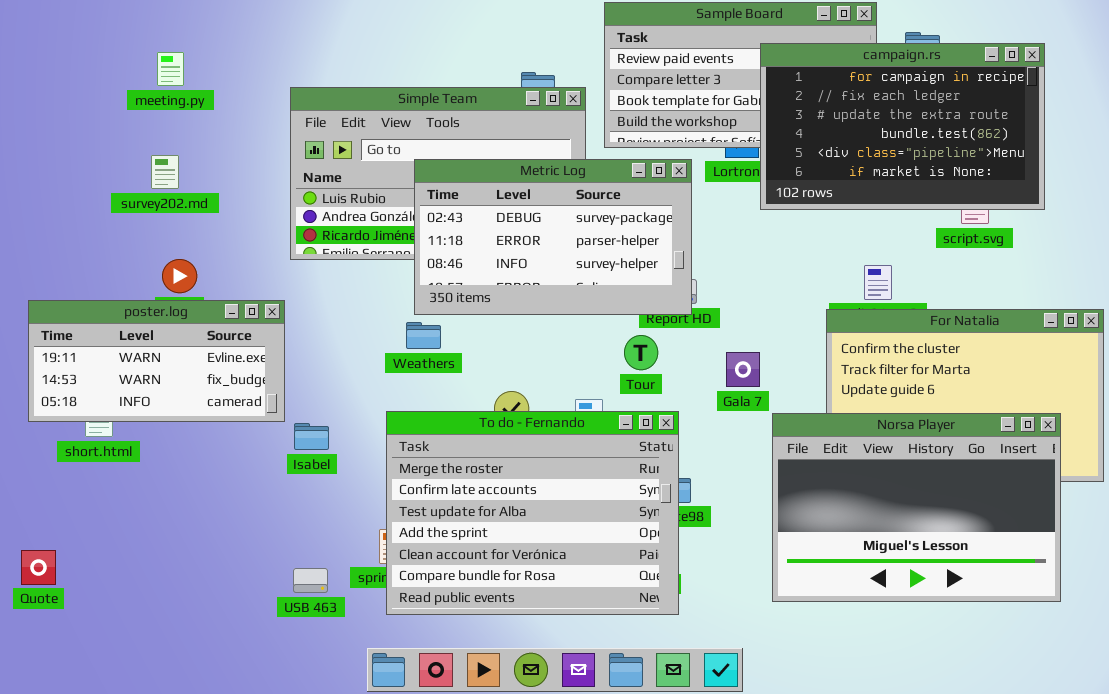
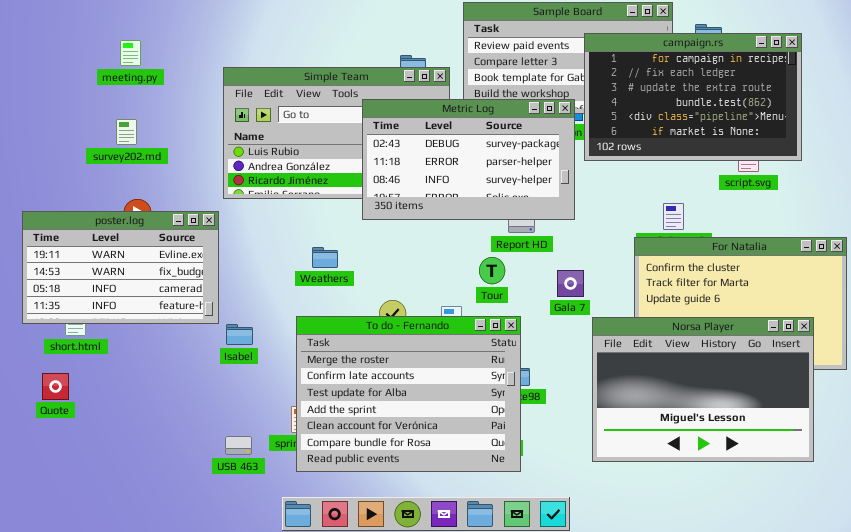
Metric Log: [414,159,692,315] -> [362,99,575,220], moved
poster.log: [28,300,285,422] -> [22,211,219,324], resized
Quote: [21,550,56,585] -> [42,373,69,400], moved

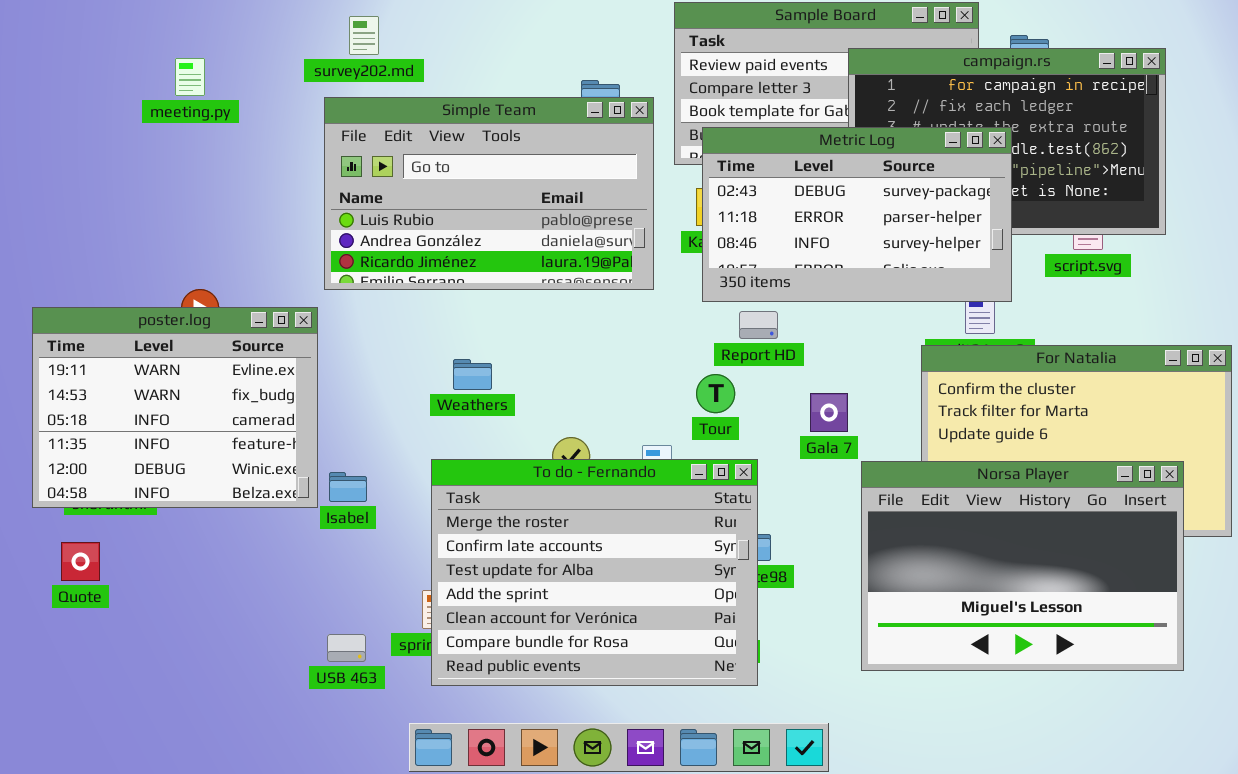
Metric Log: [362,99,575,220] -> [702,127,1012,302], moved
survey202.md: [116,119,137,145] -> [349,16,379,55], moved
poster.log: [22,211,219,324] -> [32,307,318,508], resized

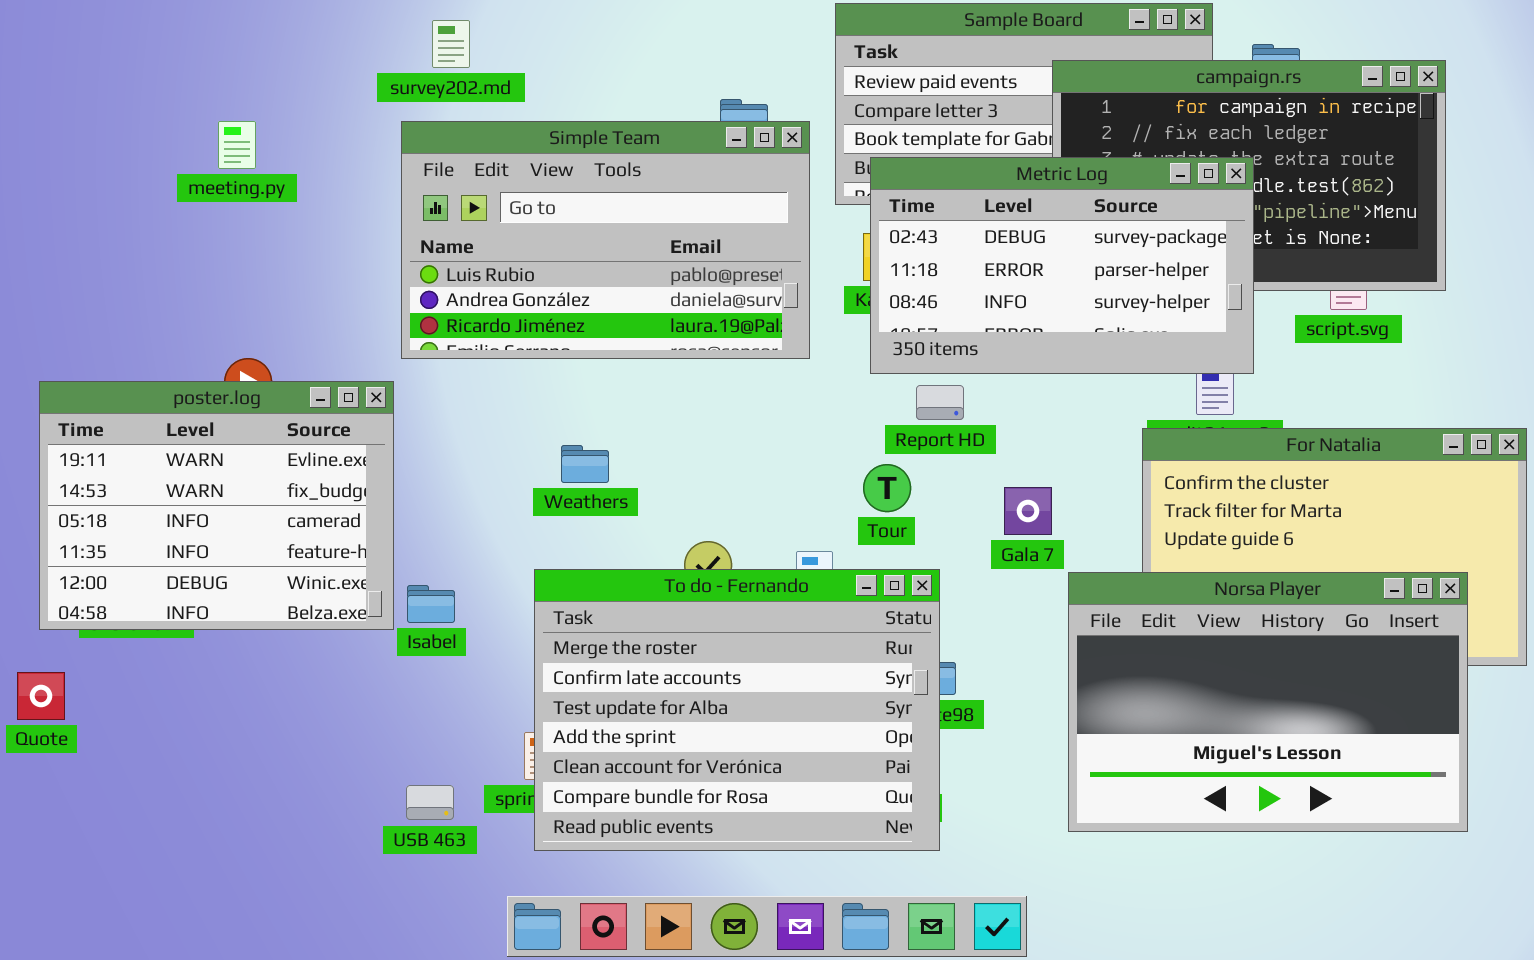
meeting.py: [175,58,205,96] -> [218,121,256,169], moved
Quote: [61,542,100,581] -> [17,672,65,720], moved

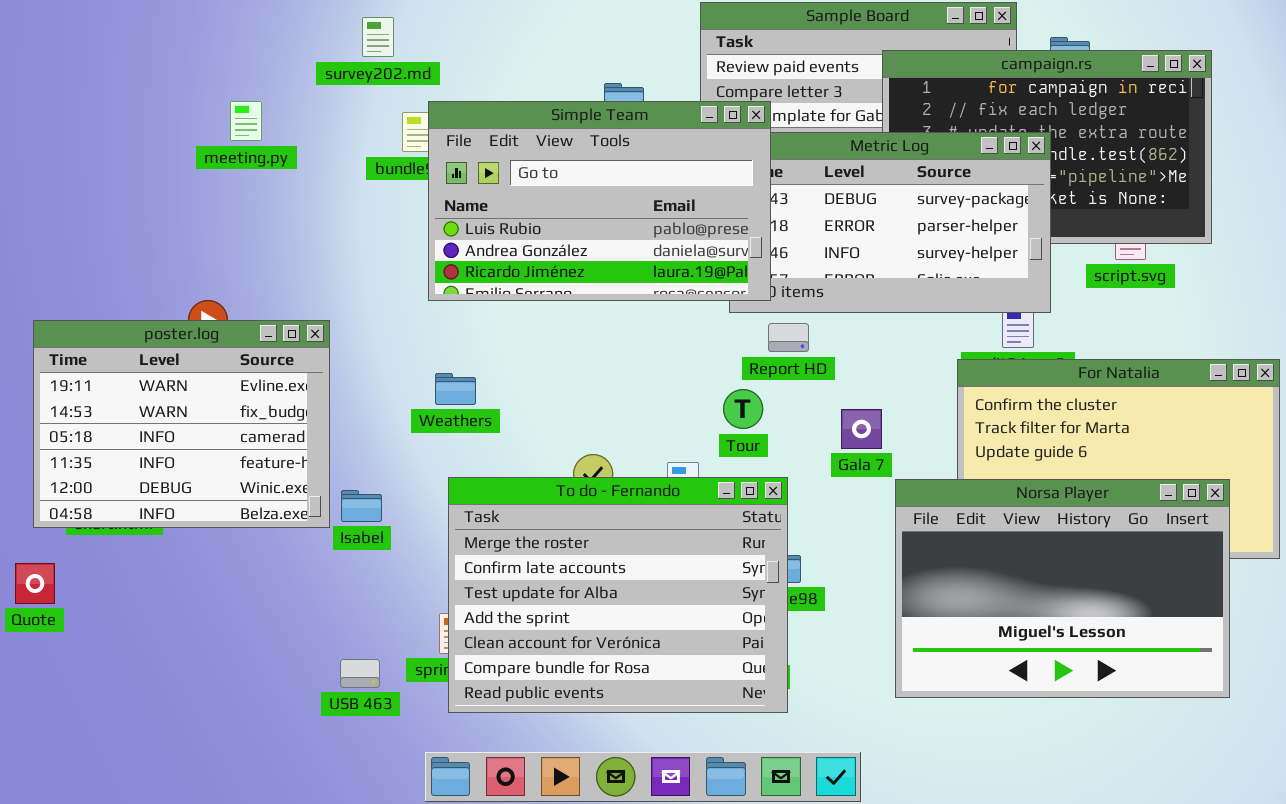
meeting.py: [218,121,256,169] -> [230,101,262,141], moved
Simple Team: [401,121,810,359] -> [428,101,771,301], moved
Weathers: [561,445,609,483] -> [435,373,476,405], moved

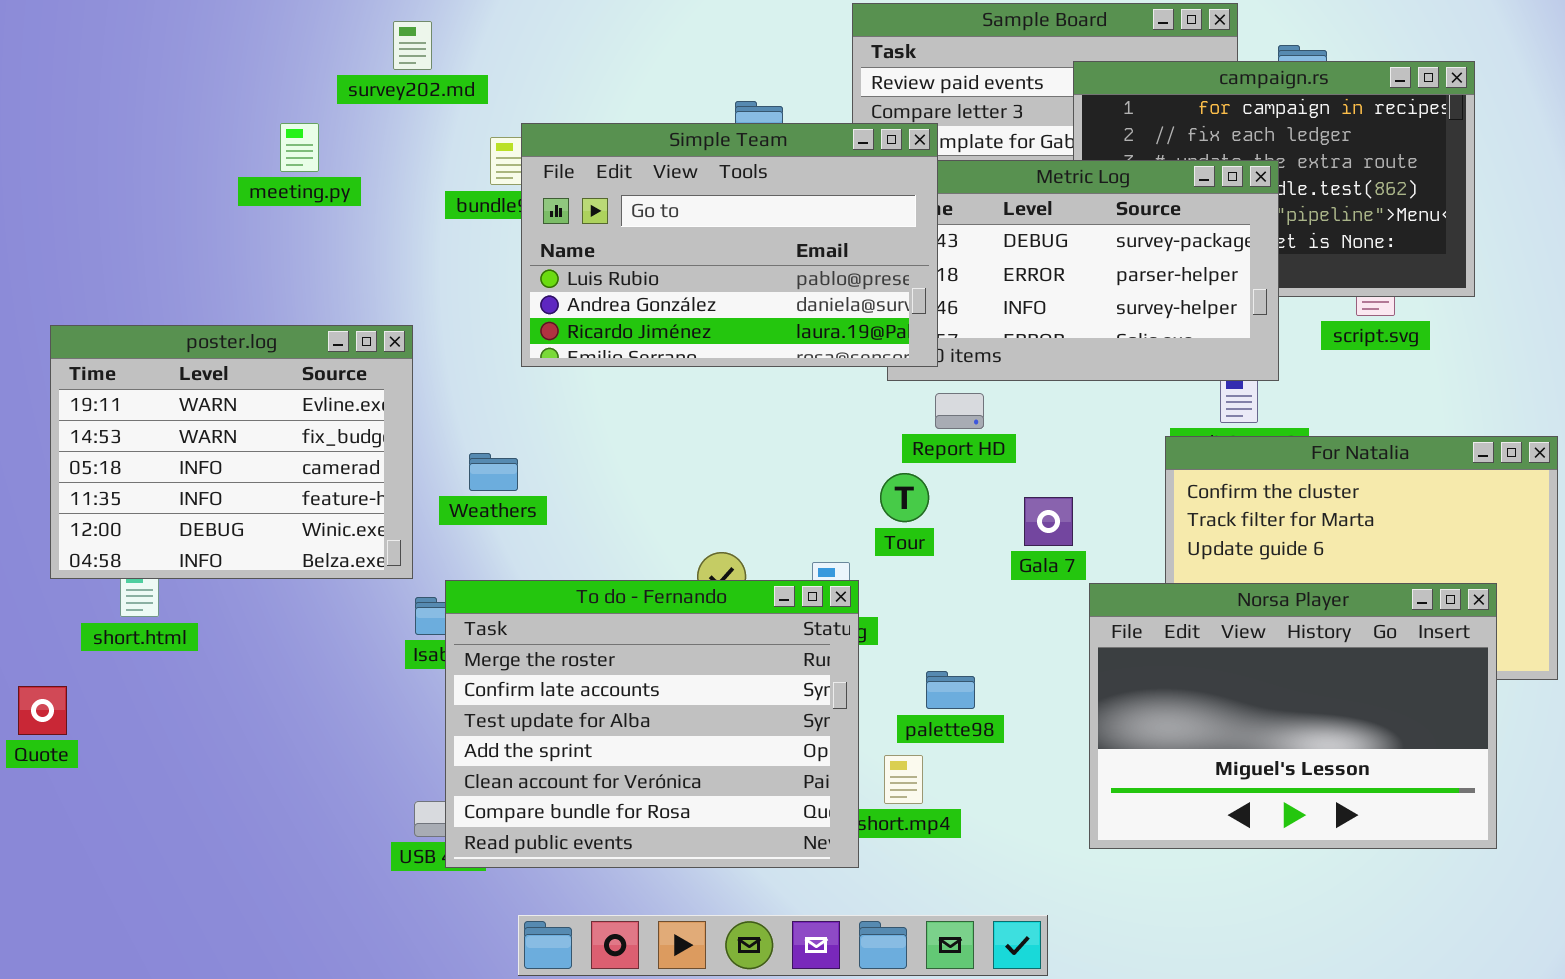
survey202.md: [362,17,394,57] -> [393,21,432,70], moved
poster.log: [33,320,330,528] -> [50,325,413,579], moved
Weathers: [435,373,476,405] -> [469,453,518,491], moved
To do - Fernando: [448,477,788,713] -> [445,580,859,868], moved

